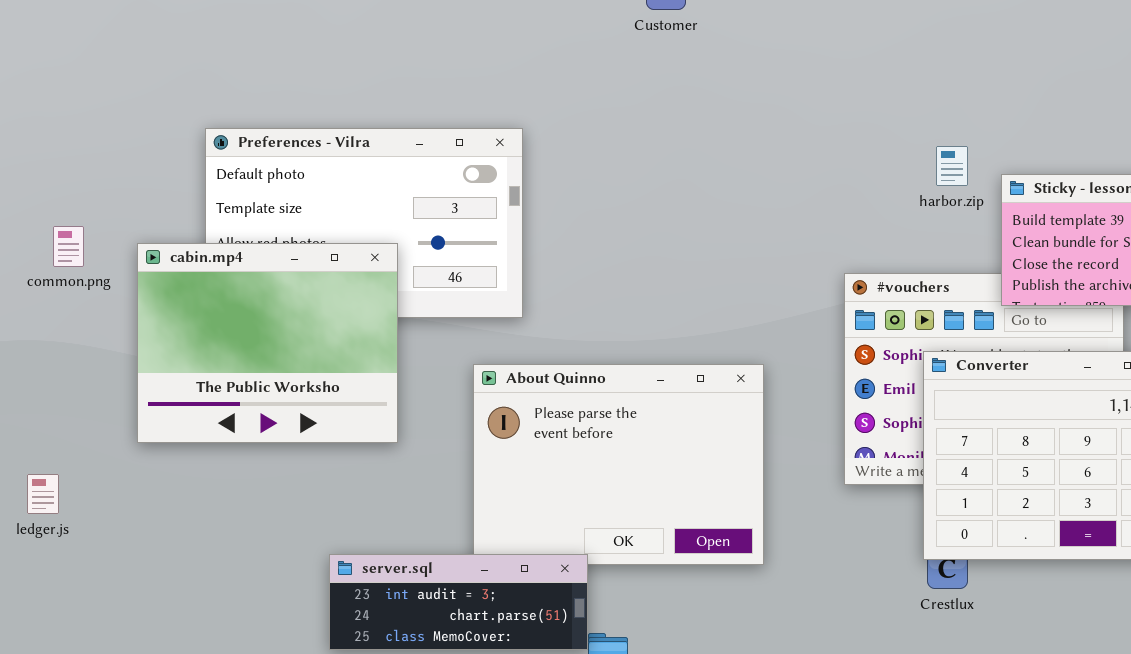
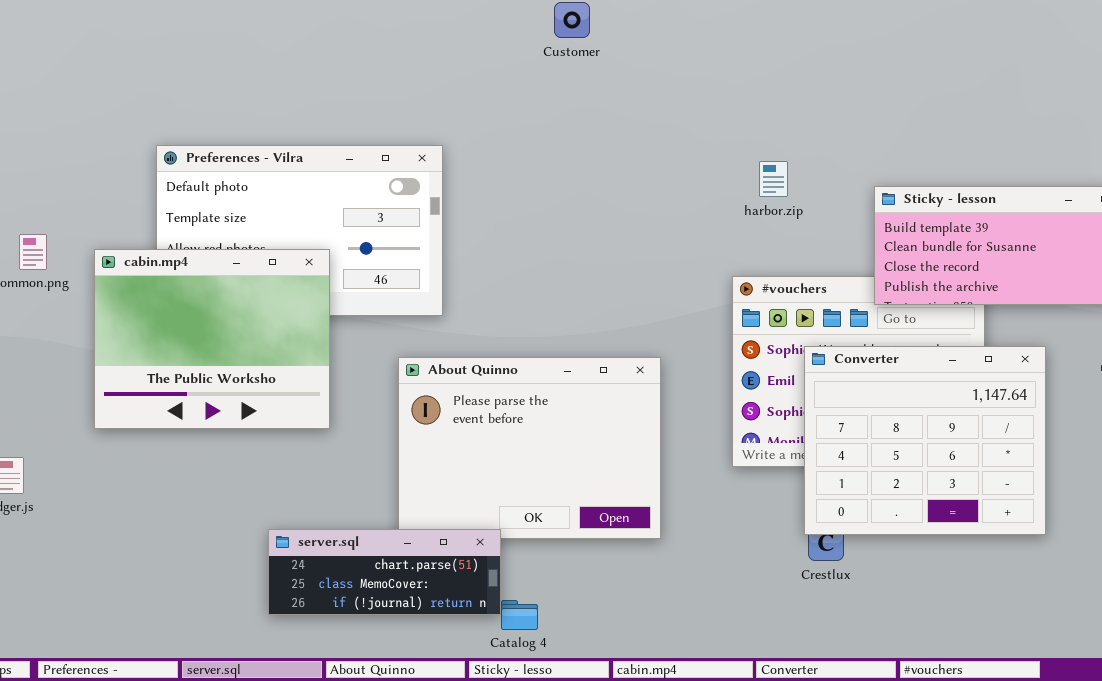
harbor.zip: [936,146,968,186] -> [759,161,788,197], moved
server.sql: [329,554,588,650] -> [268,529,501,615], scrolled down 1 row

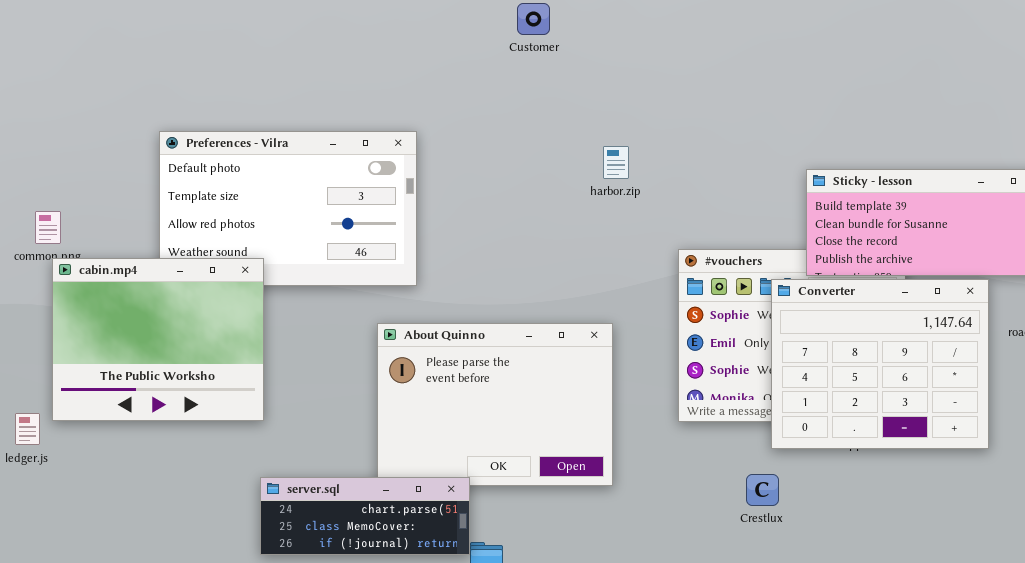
harbor.zip: [759,161,788,197] -> [603,146,629,179], moved
cabin.mp4: [94,249,330,429] -> [52,258,264,421], moved
Converter: [804,346,1046,535] -> [771,279,989,449], moved

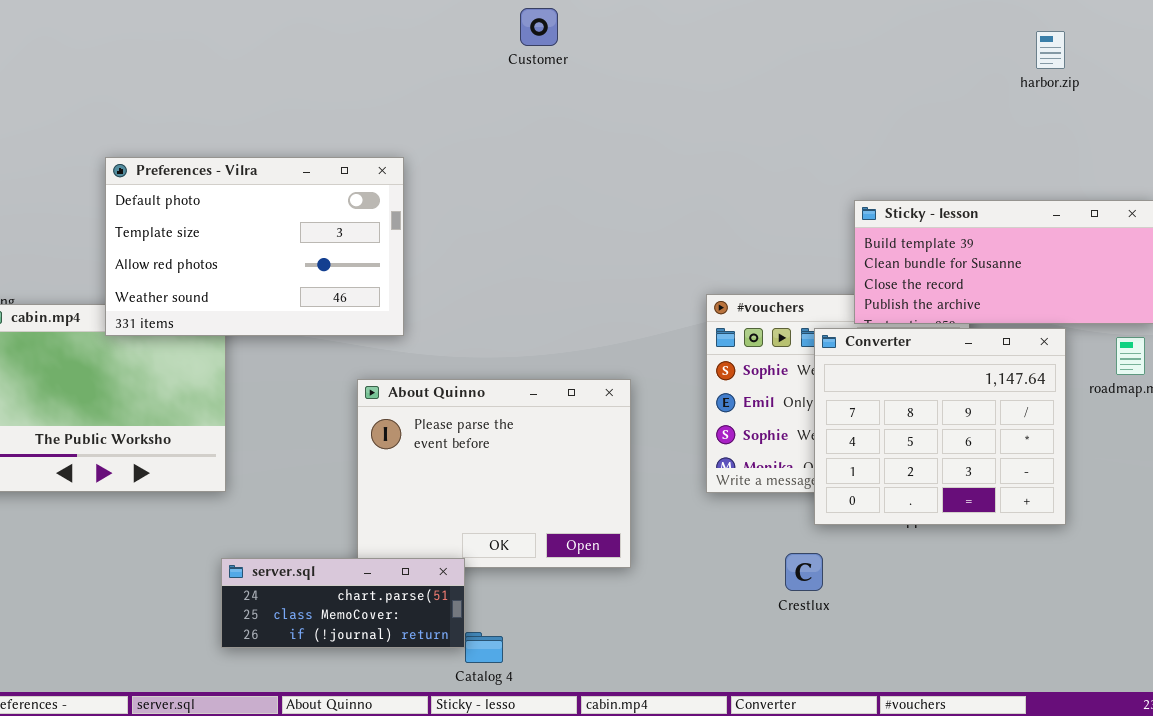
Preferences - Vilra: [159,131,417,286] -> [105,157,404,336], raised
harbor.zip: [603,146,629,179] -> [1036,31,1065,69], moved

